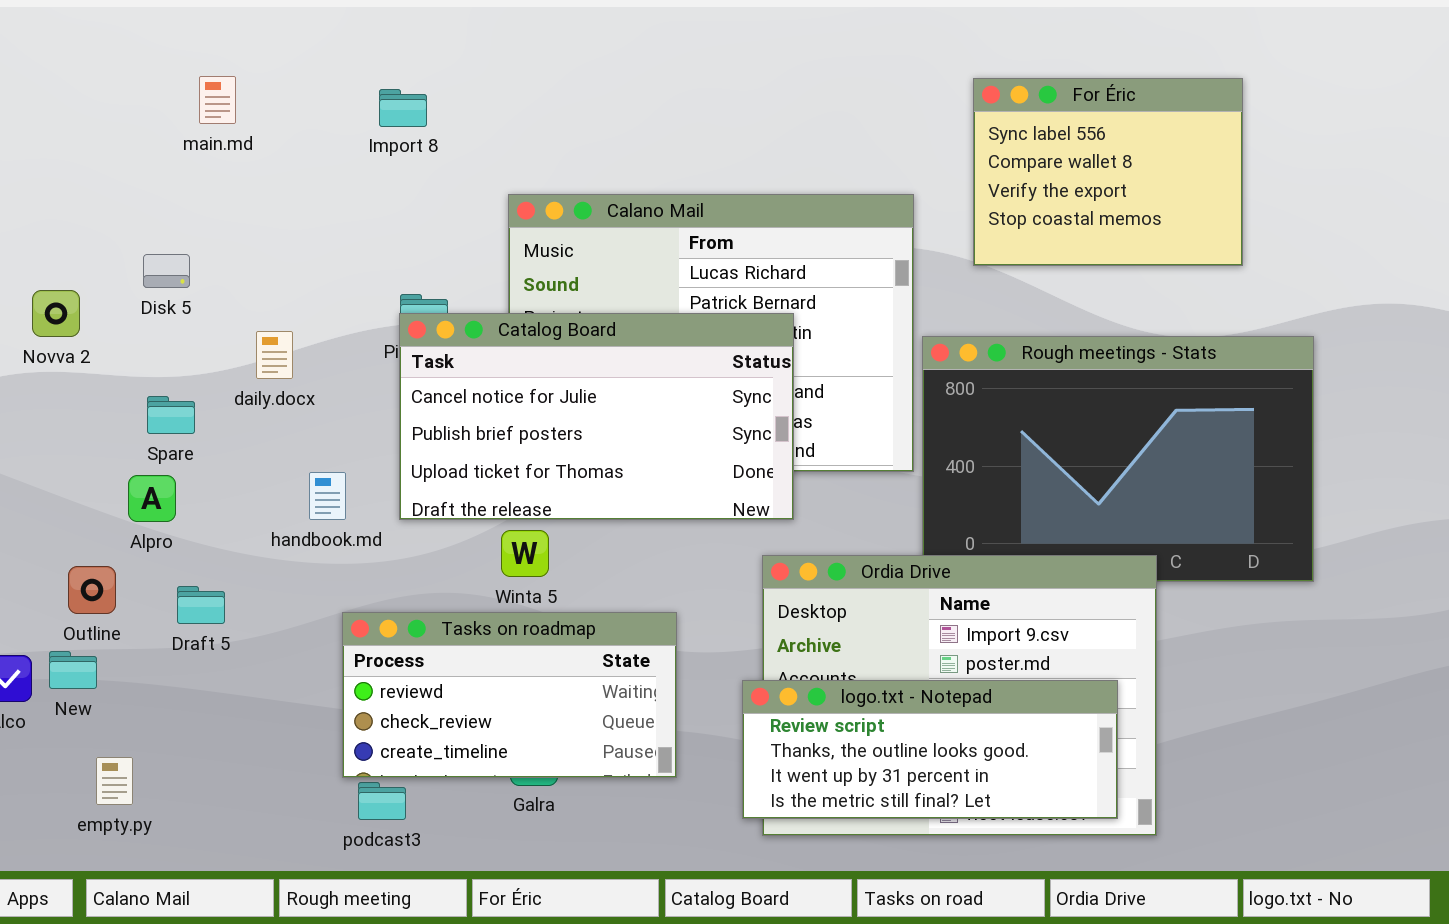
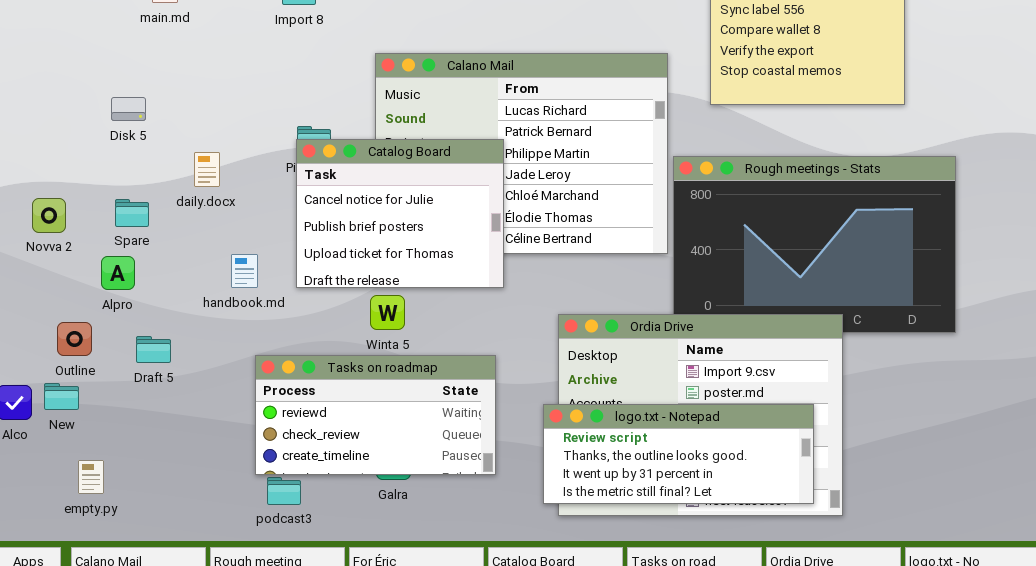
Novva 2: [32,290,80,337] -> [32,198,66,233], moved
Catalog Board: [399,313,794,520] -> [296,139,504,288], resized

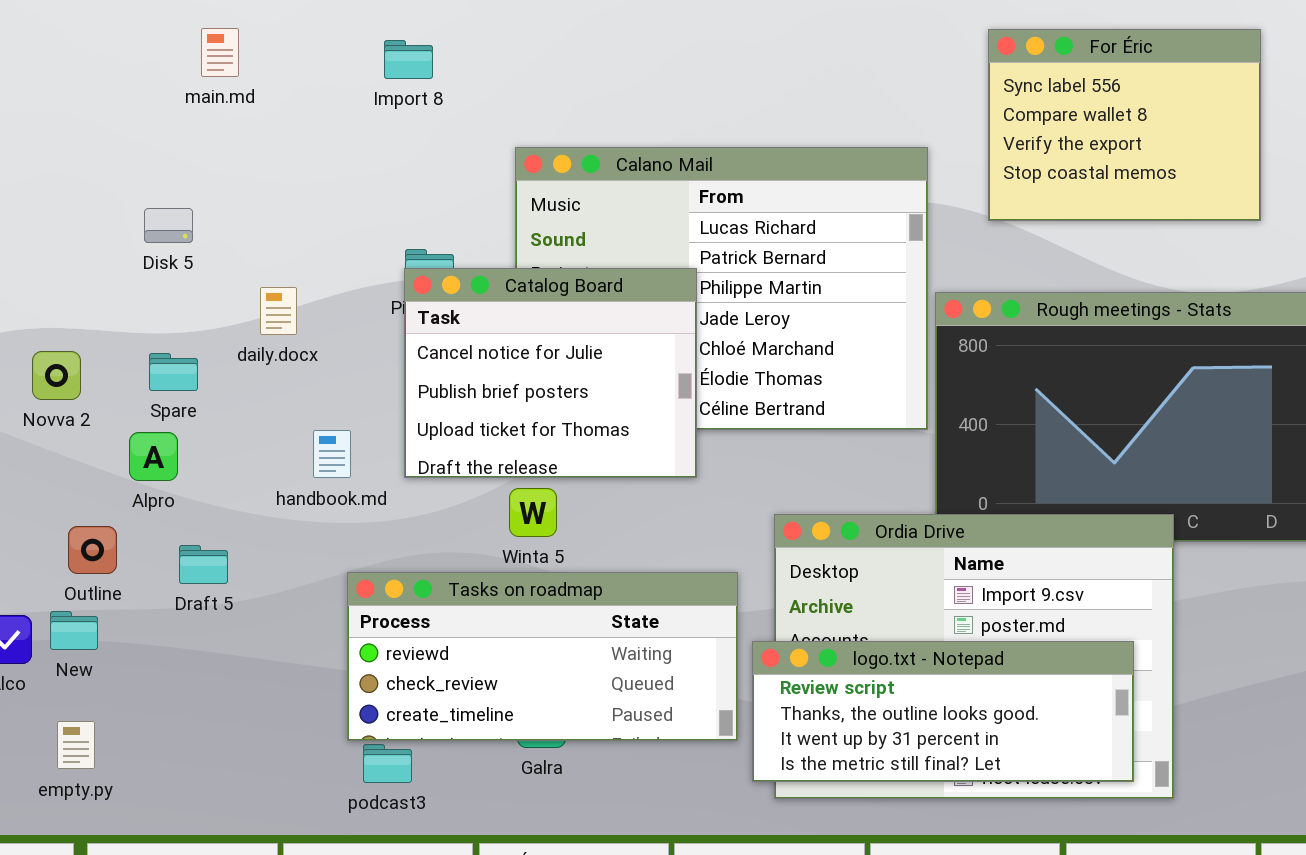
Tasks on roadmap: [255,355,496,475] -> [347,572,738,741], resized
empty.py: [78,460,104,494] -> [57,721,95,769], moved

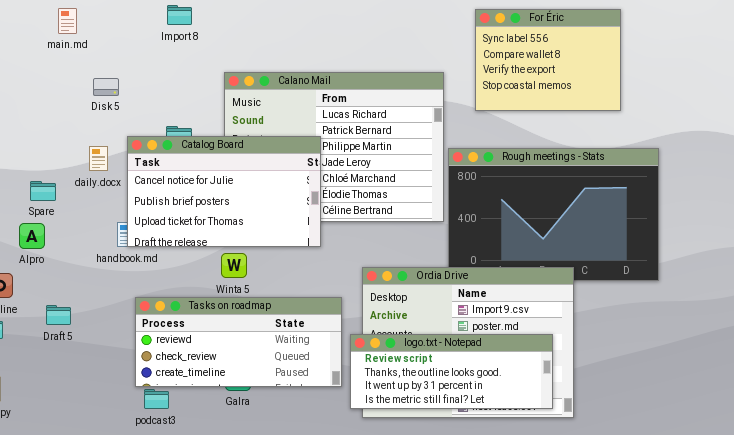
Import 8: [384,40,433,79] -> [167,5,192,25], moved
Disk 5: [144,208,193,243] -> [93,78,119,96], moved
Catalog Board: [404,268,697,478] -> [127,136,321,247], resized
Draft 5: [179,545,228,584] -> [46,305,71,325], moved

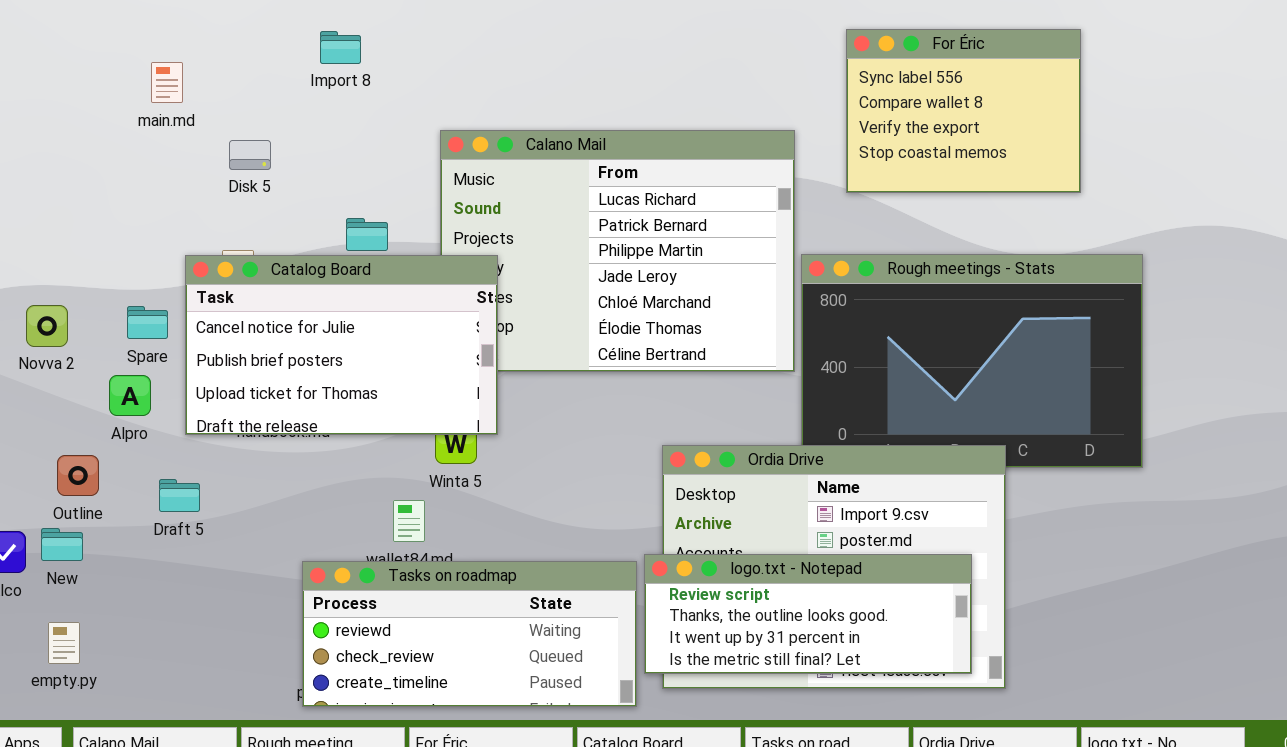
Import 8: [167,5,192,25] -> [320,31,361,64], moved
main.md: [58,8,77,34] -> [151,62,183,103], moved
Catalog Board: [127,136,321,247] -> [185,255,498,435], moved
Tasks on roadmap: [135,297,342,387] -> [302,561,637,707], moved
Draft 5: [46,305,71,325] -> [159,479,200,512], moved

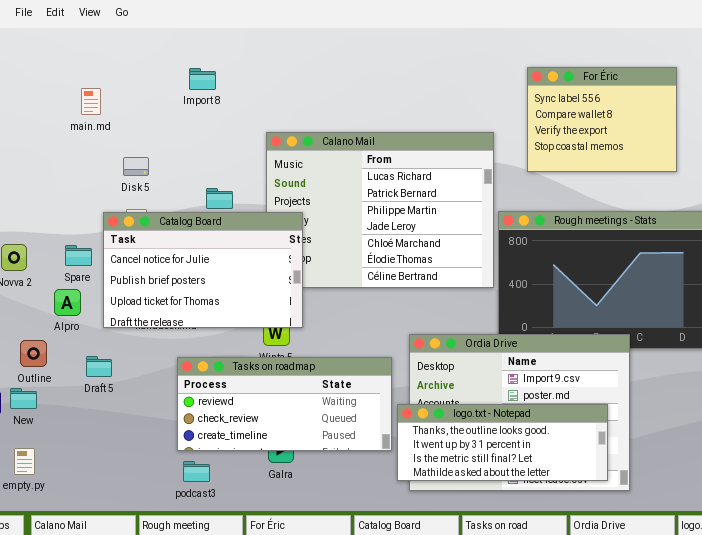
Disk 5: [229,140,271,170] -> [123,157,149,176], moved
logo.txt - Notepad: [644,554,972,674] -> [397,404,608,481], scrolled down 1 row
Tasks on roadmap: [302,561,637,707] -> [177,357,392,451], moved

